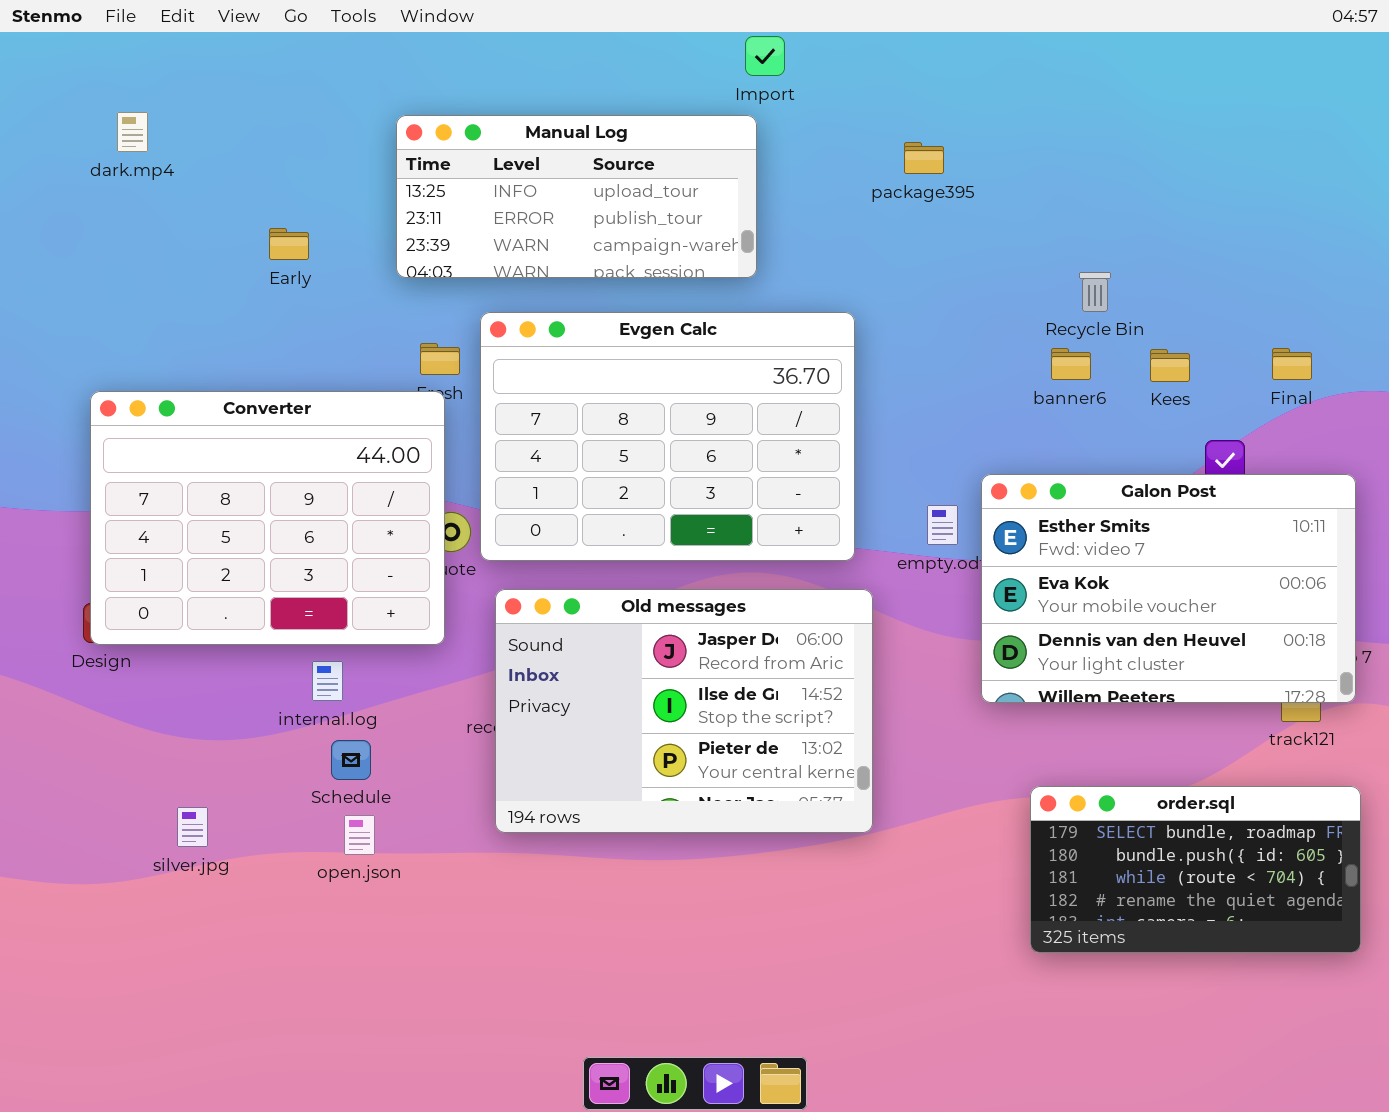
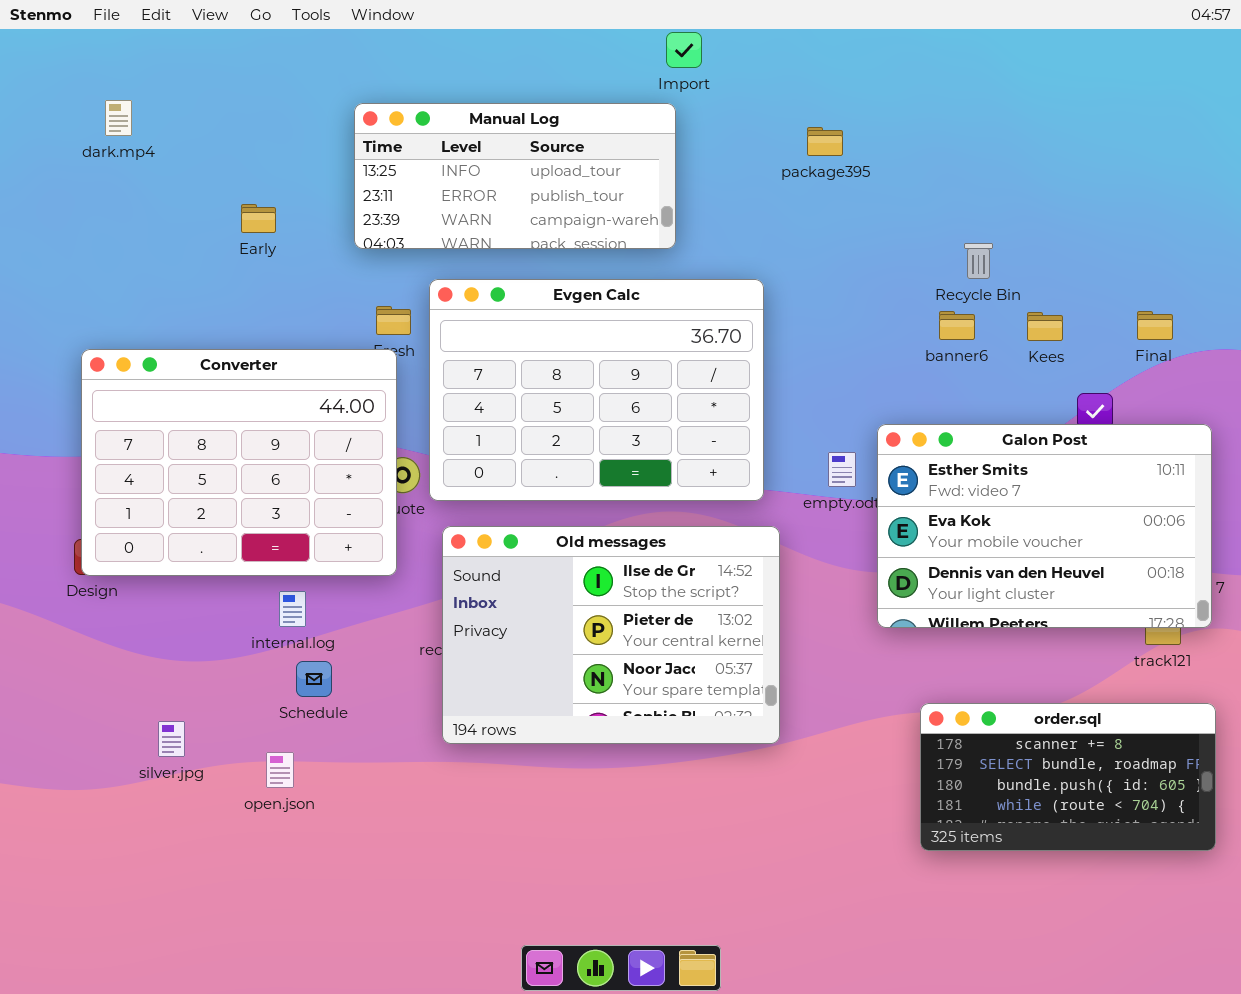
Old messages: [495,589,873,833] -> [442,526,780,744], scrolled down 1 row
order.sql: [1030,786,1361,953] -> [920,703,1216,851], scrolled up 1 row
open.json: [344,815,375,855] -> [266,752,294,788], moved

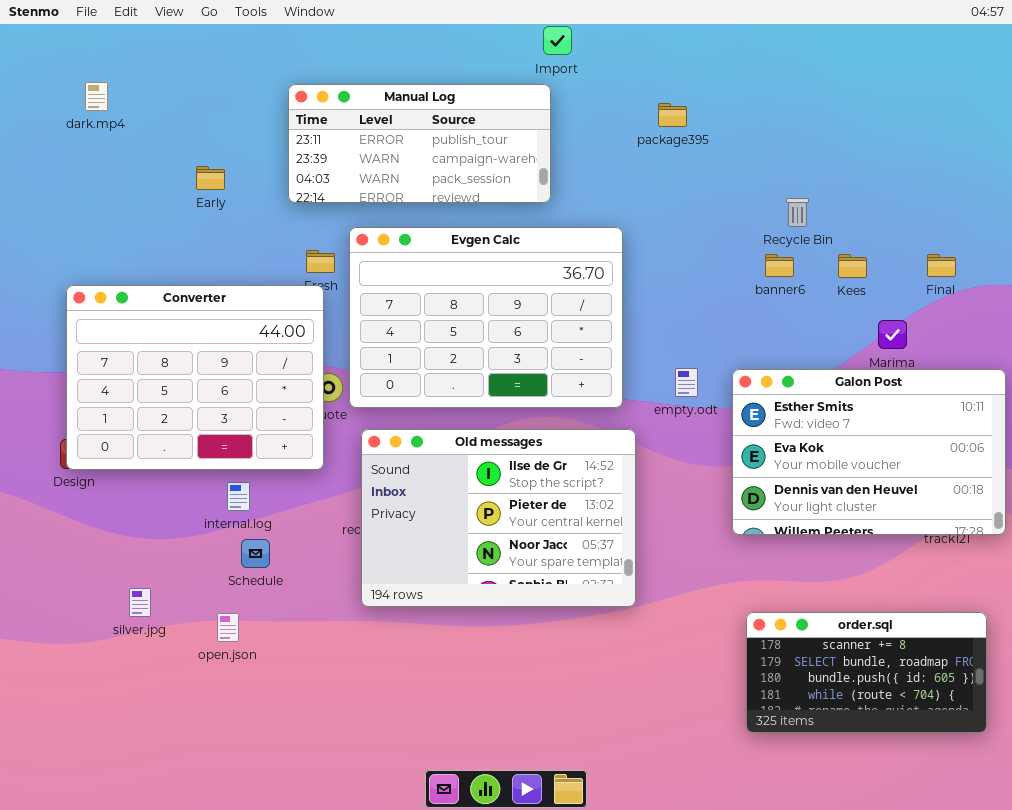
Manual Log: [354,103,676,249] -> [288,84,551,203], scrolled down 1 row
Galon Post: [877,424,1212,628] -> [732,369,1006,535], moved
order.sql: [920,703,1216,851] -> [746,612,987,733], moved

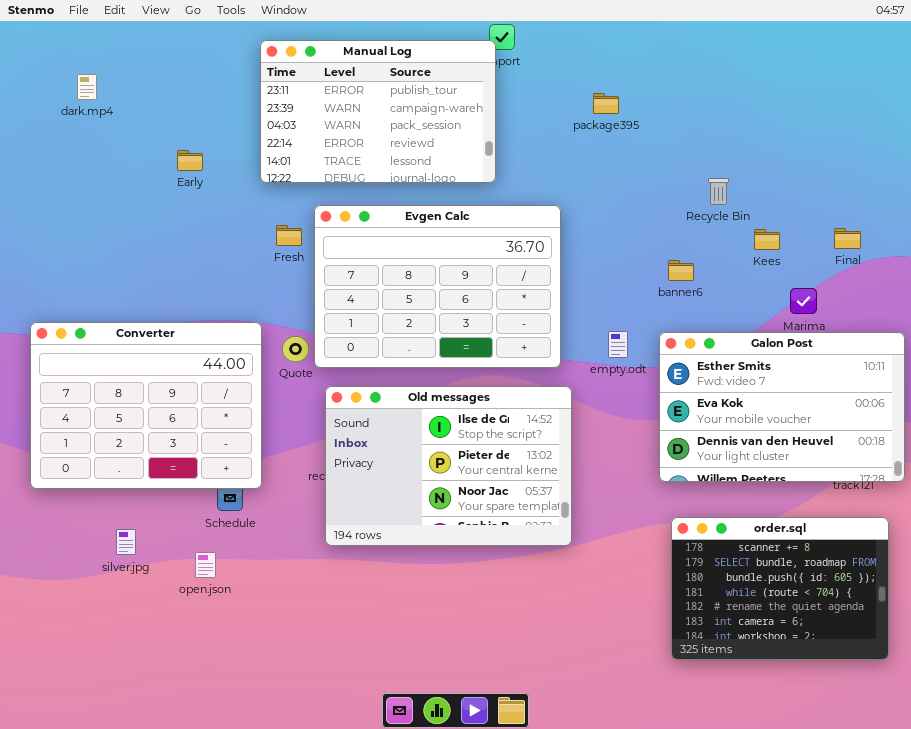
Manual Log: [288,84,551,203] -> [260,40,496,183], resized
banner6: [765,254,794,277] -> [668,260,694,281], moved
Converter: [66,285,324,470] -> [30,322,262,489], moved
order.sql: [746,612,987,733] -> [671,517,889,660], resized

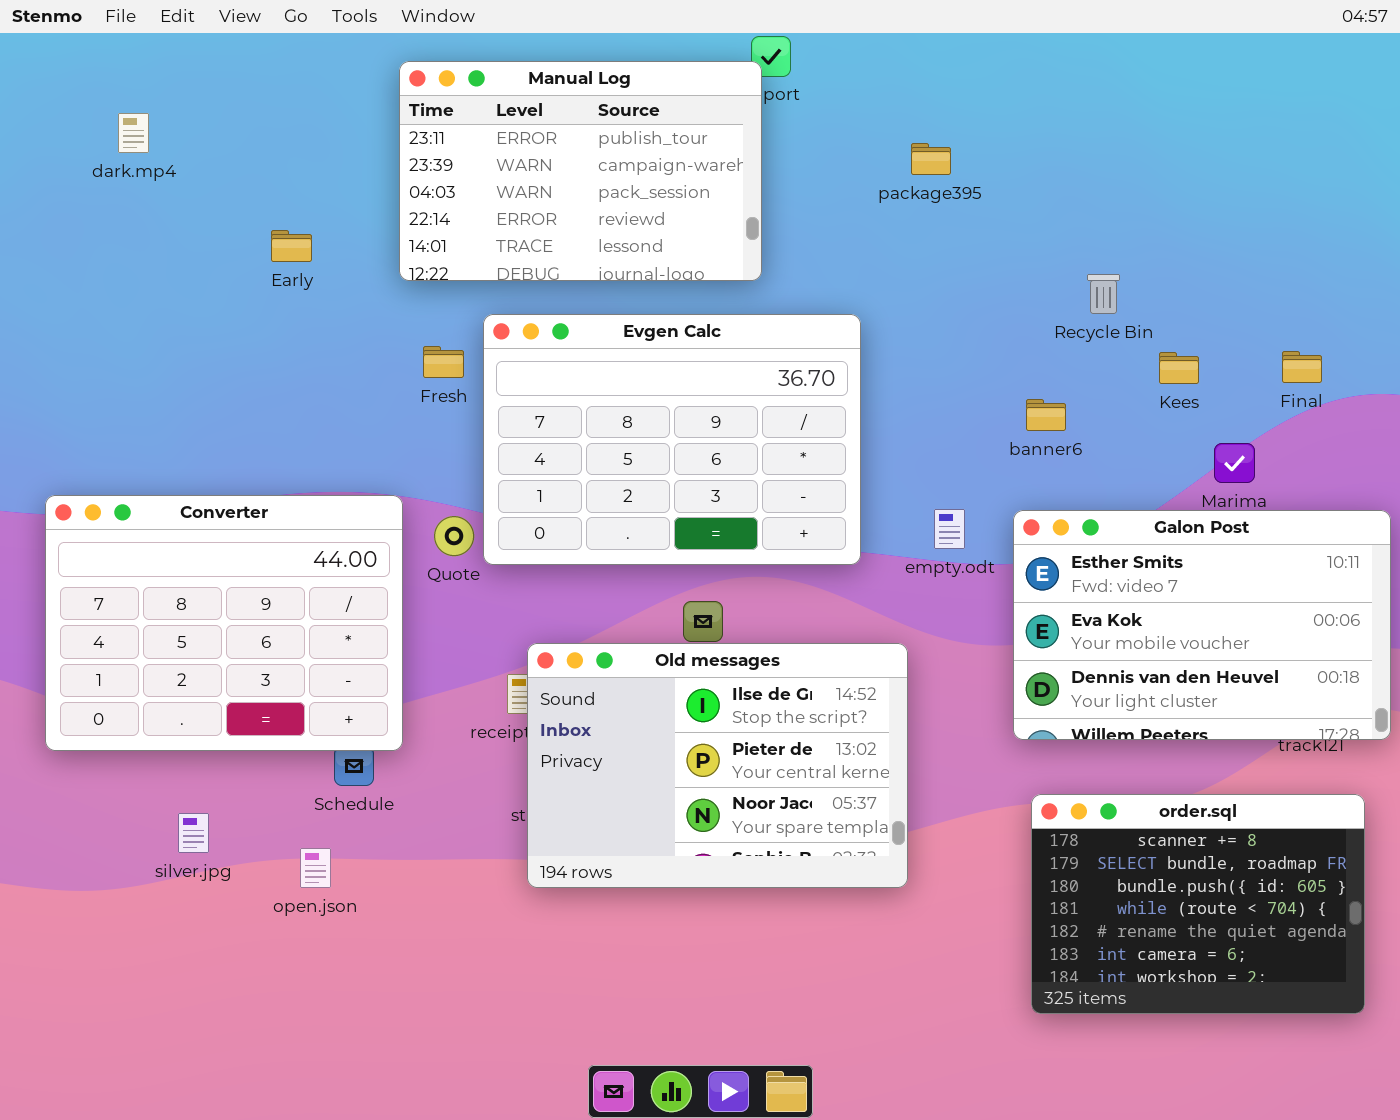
Old messages: [325,386,572,546] -> [527,643,908,888], moved

